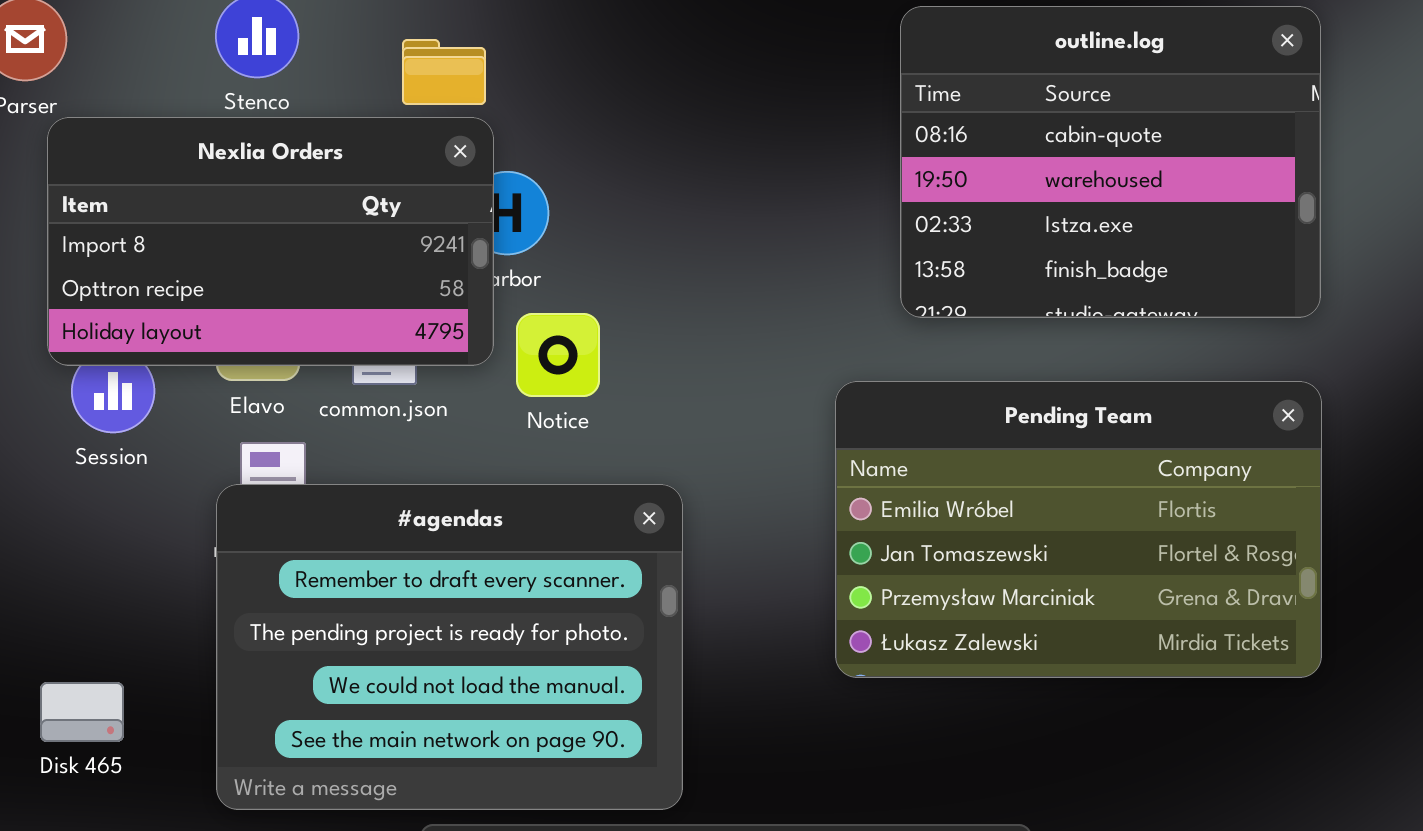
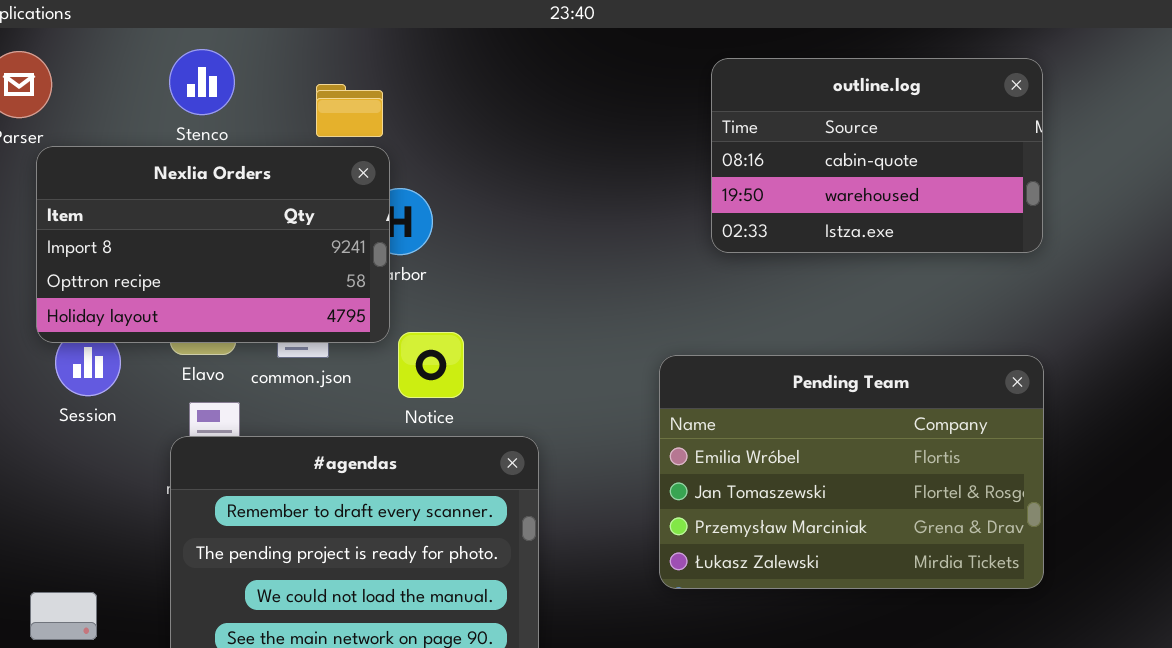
outline.log: [900,6,1321,318] -> [711,58,1043,253], resized
Notice: [516,313,600,397] -> [398,332,464,398], moved

